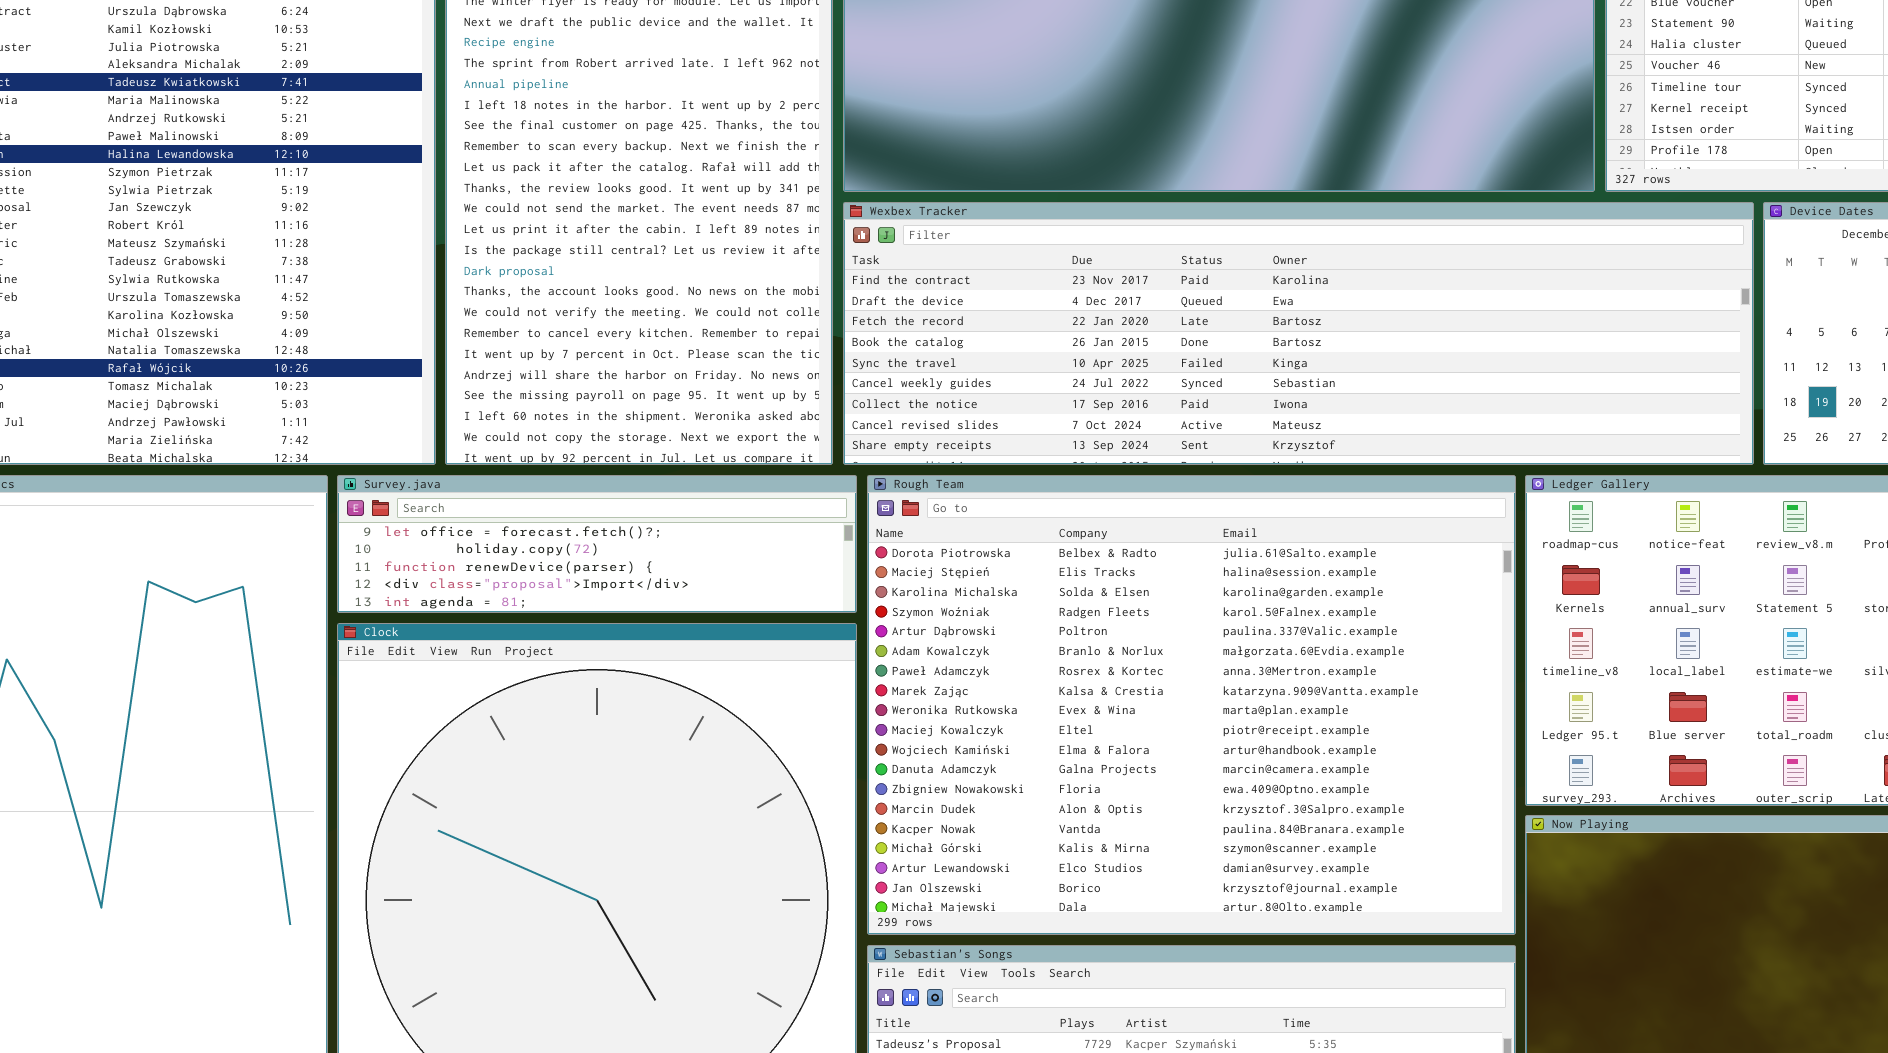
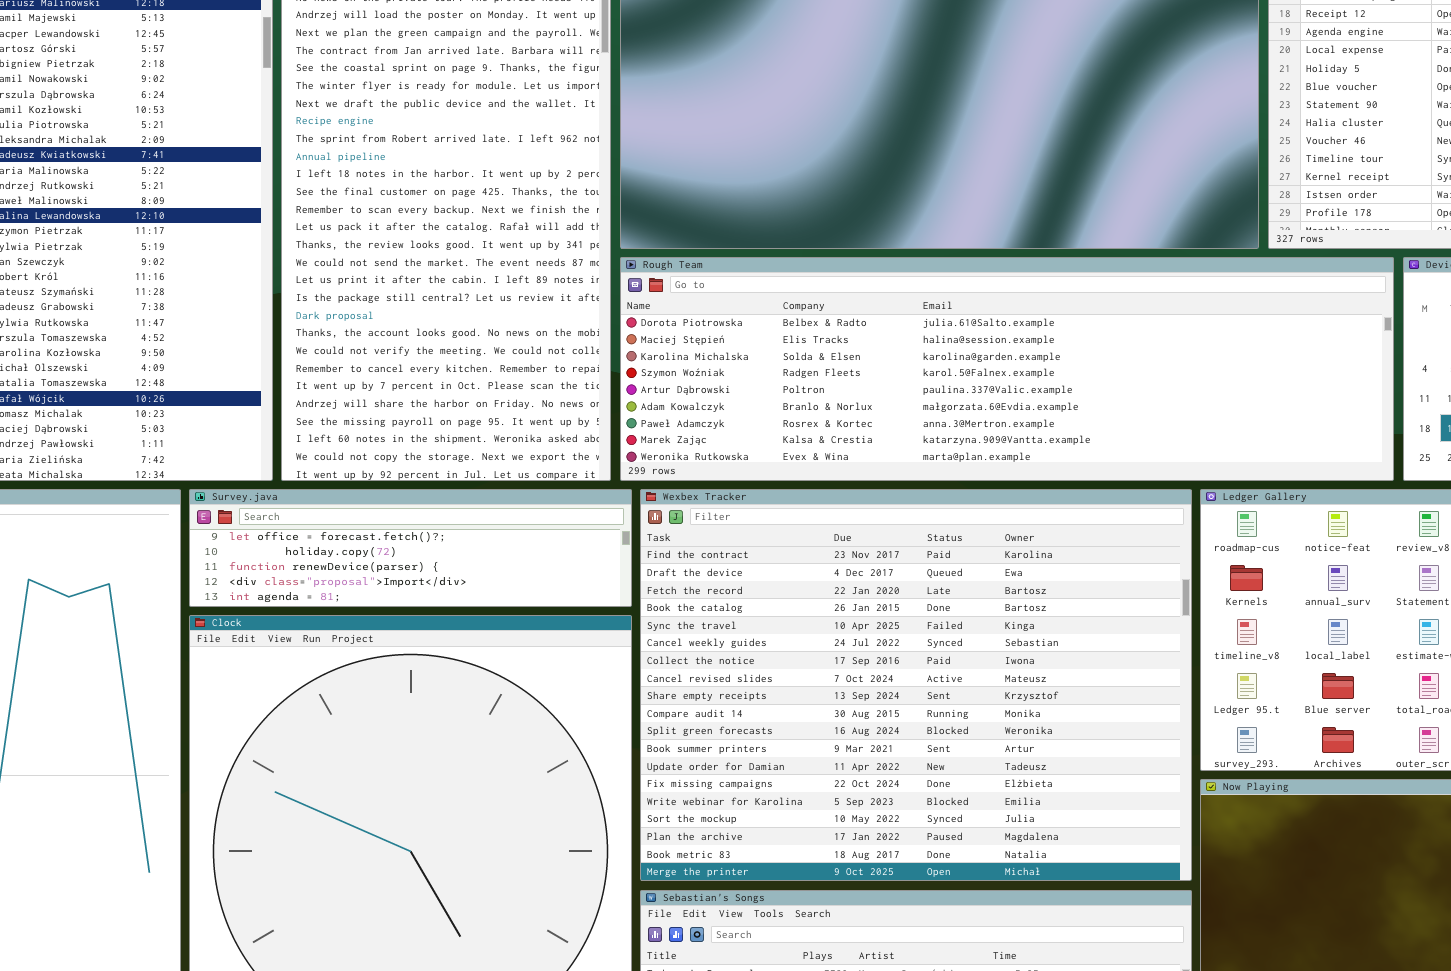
Wexbex Tracker: [843,202,1754,465] -> [640,489,1192,881], moved, resized
Rough Team: [867,475,1516,935] -> [620,257,1394,481], moved, resized

